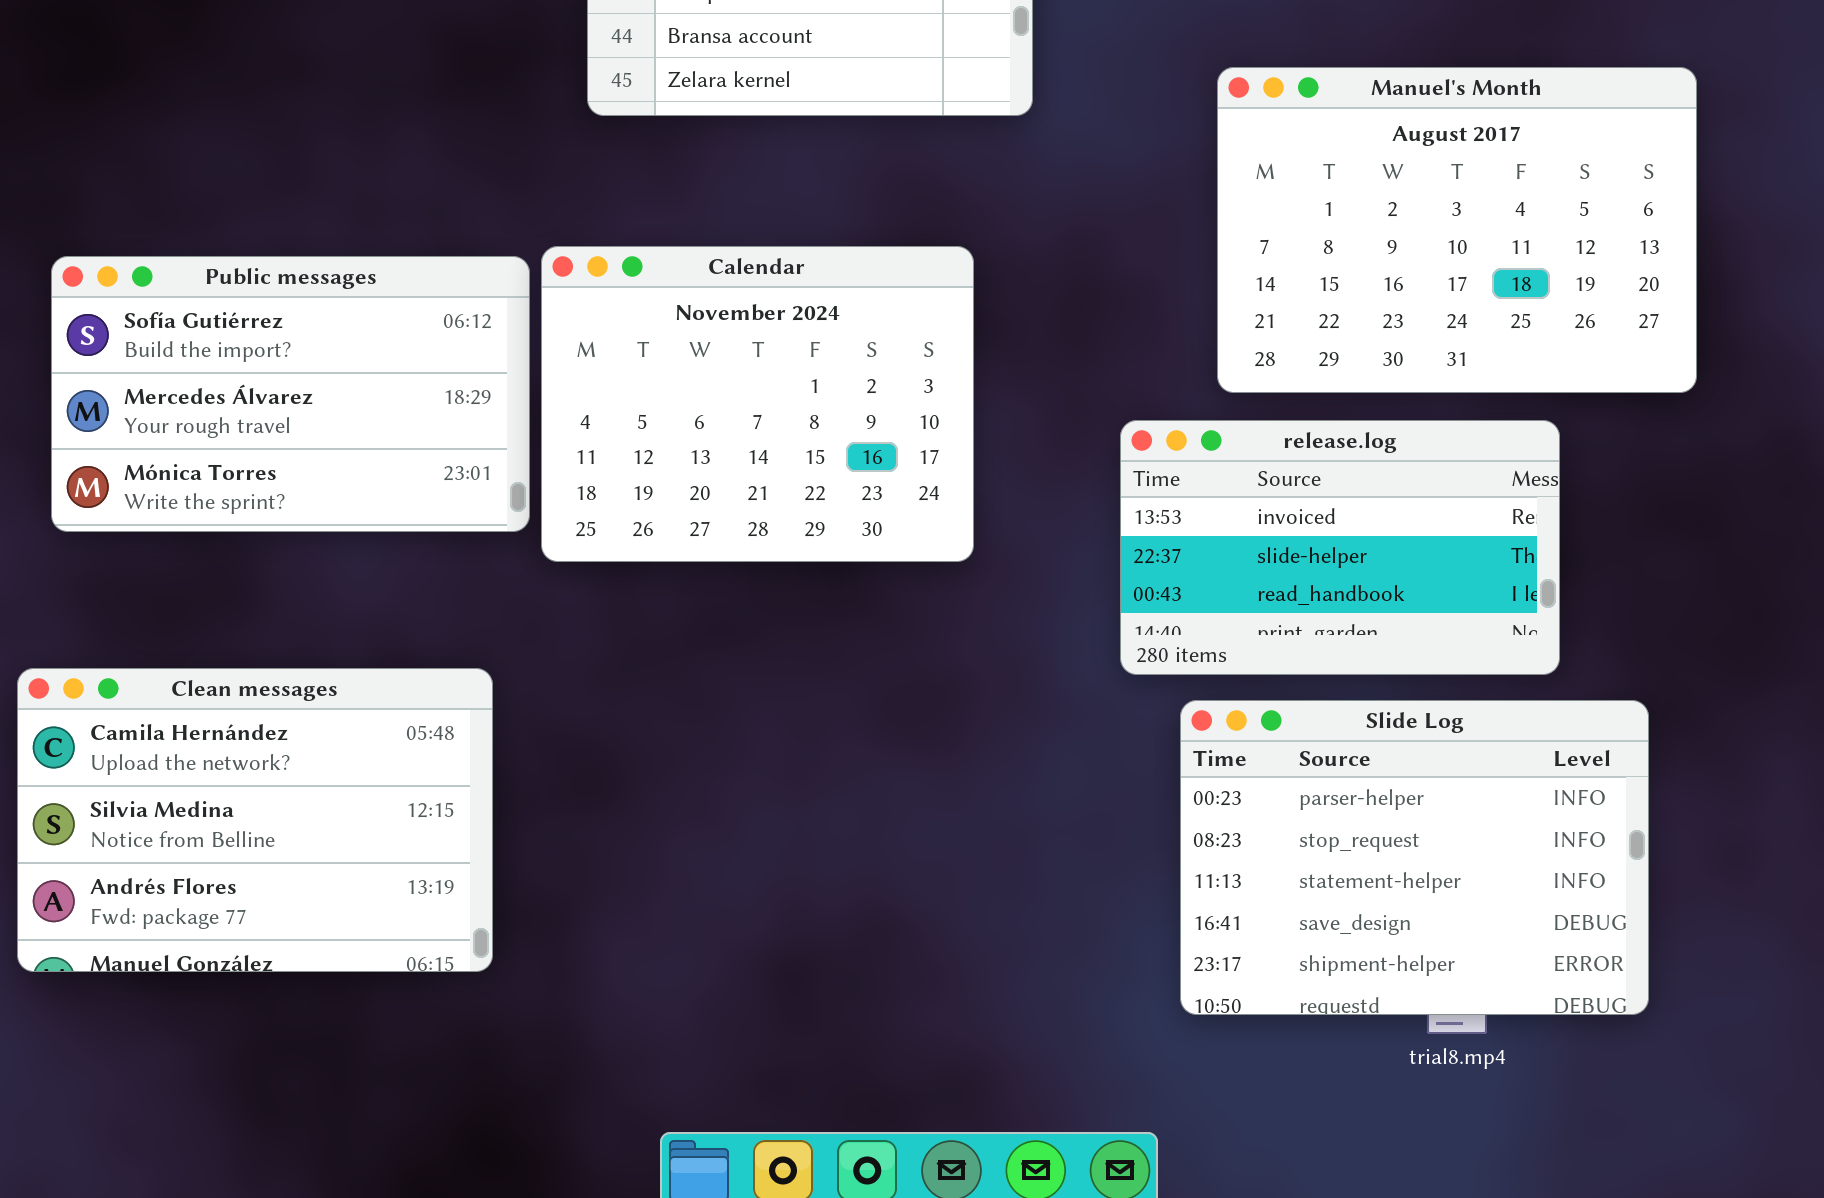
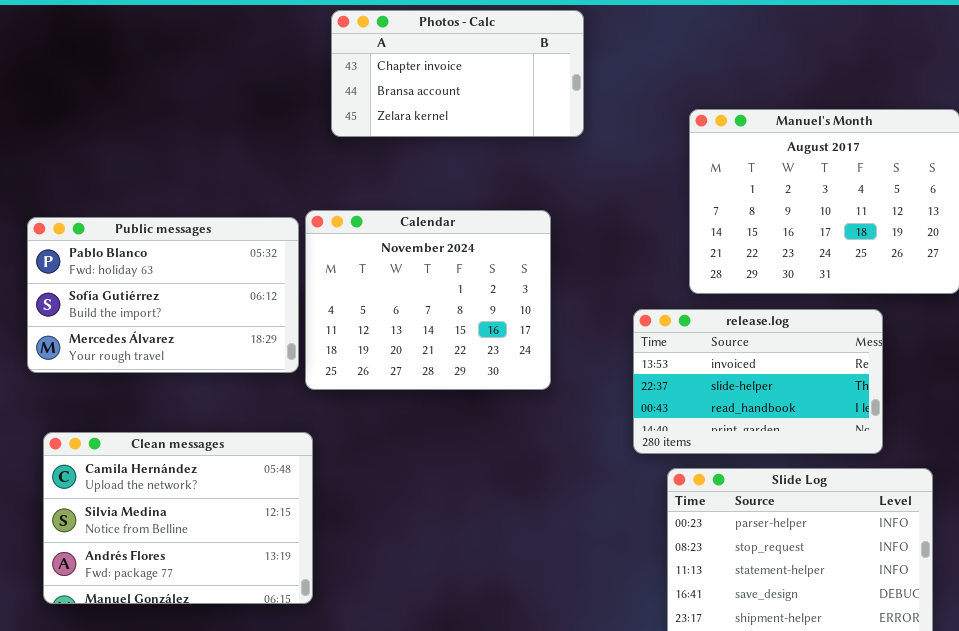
Public messages: [51,256,530,532] -> [27,217,299,373], scrolled up 1 row
Clean messages: [17,668,493,972] -> [43,432,313,604], moved

